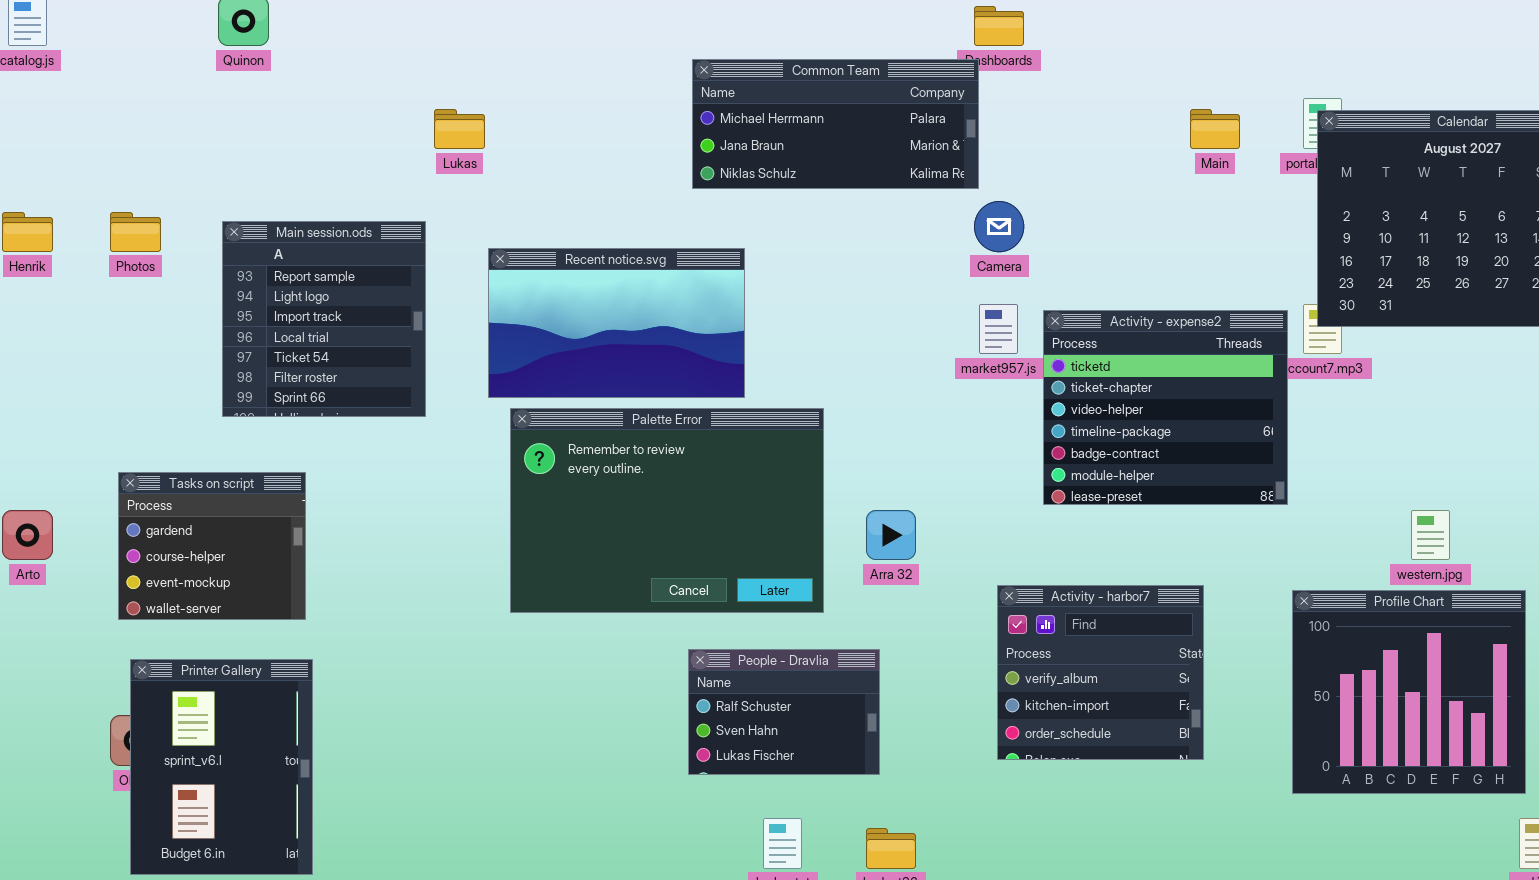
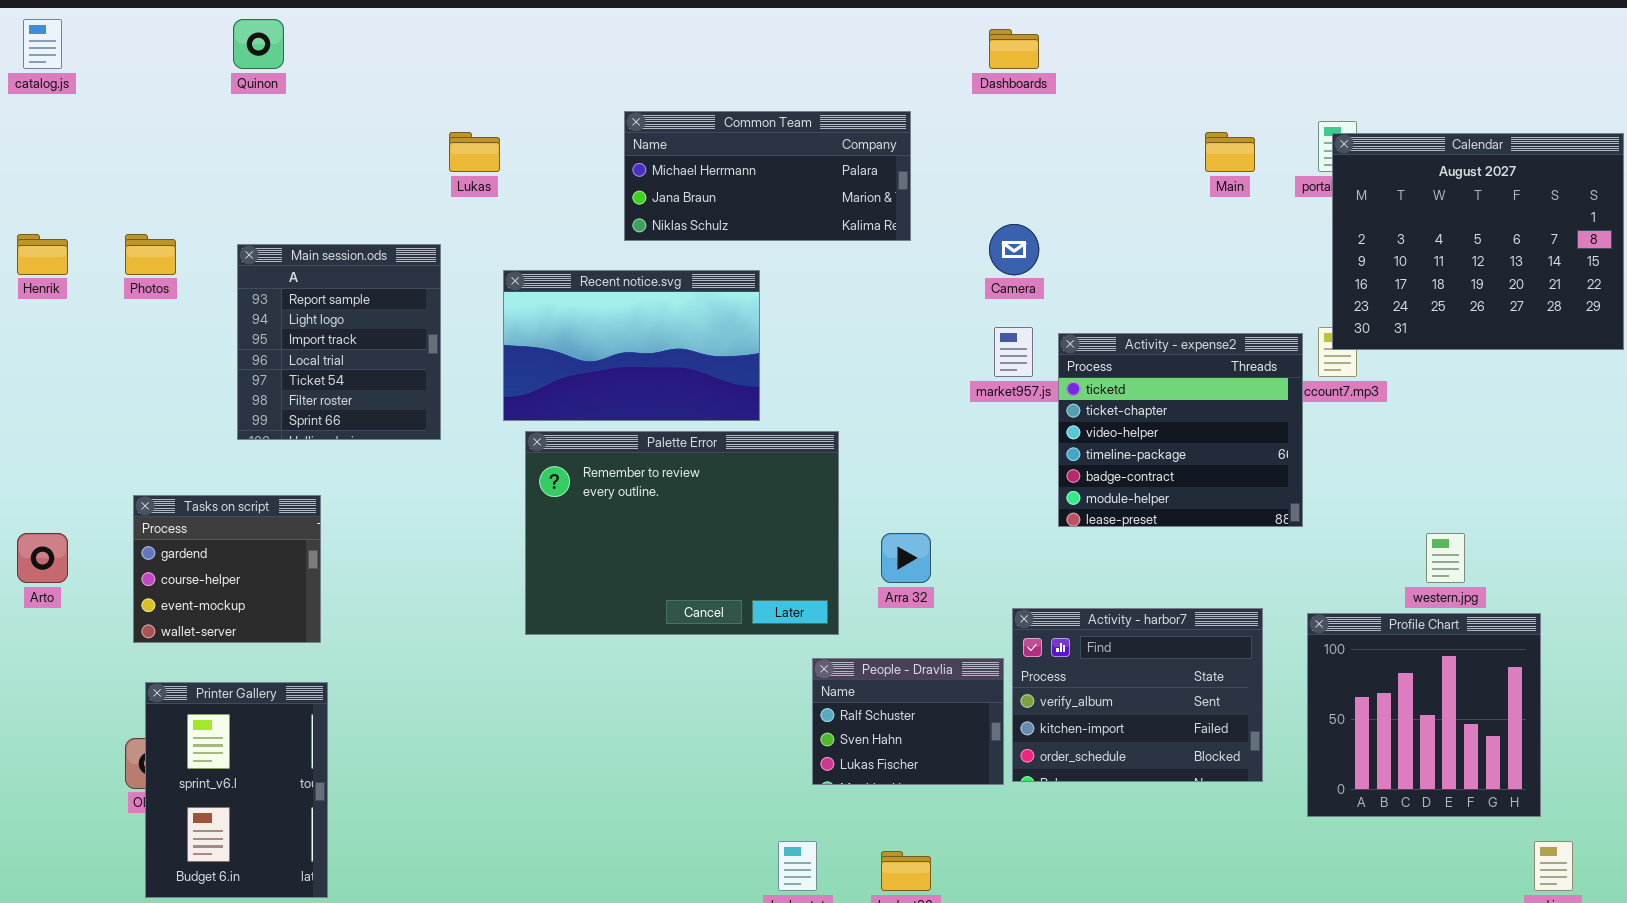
Common Team: [692,59,979,189] -> [624,111,911,241], moved
Activity - harbor7: [997,585,1204,760] -> [1012,608,1263,782], resized
People - Dravlia: [688,649,880,775] -> [812,658,1004,785], moved

